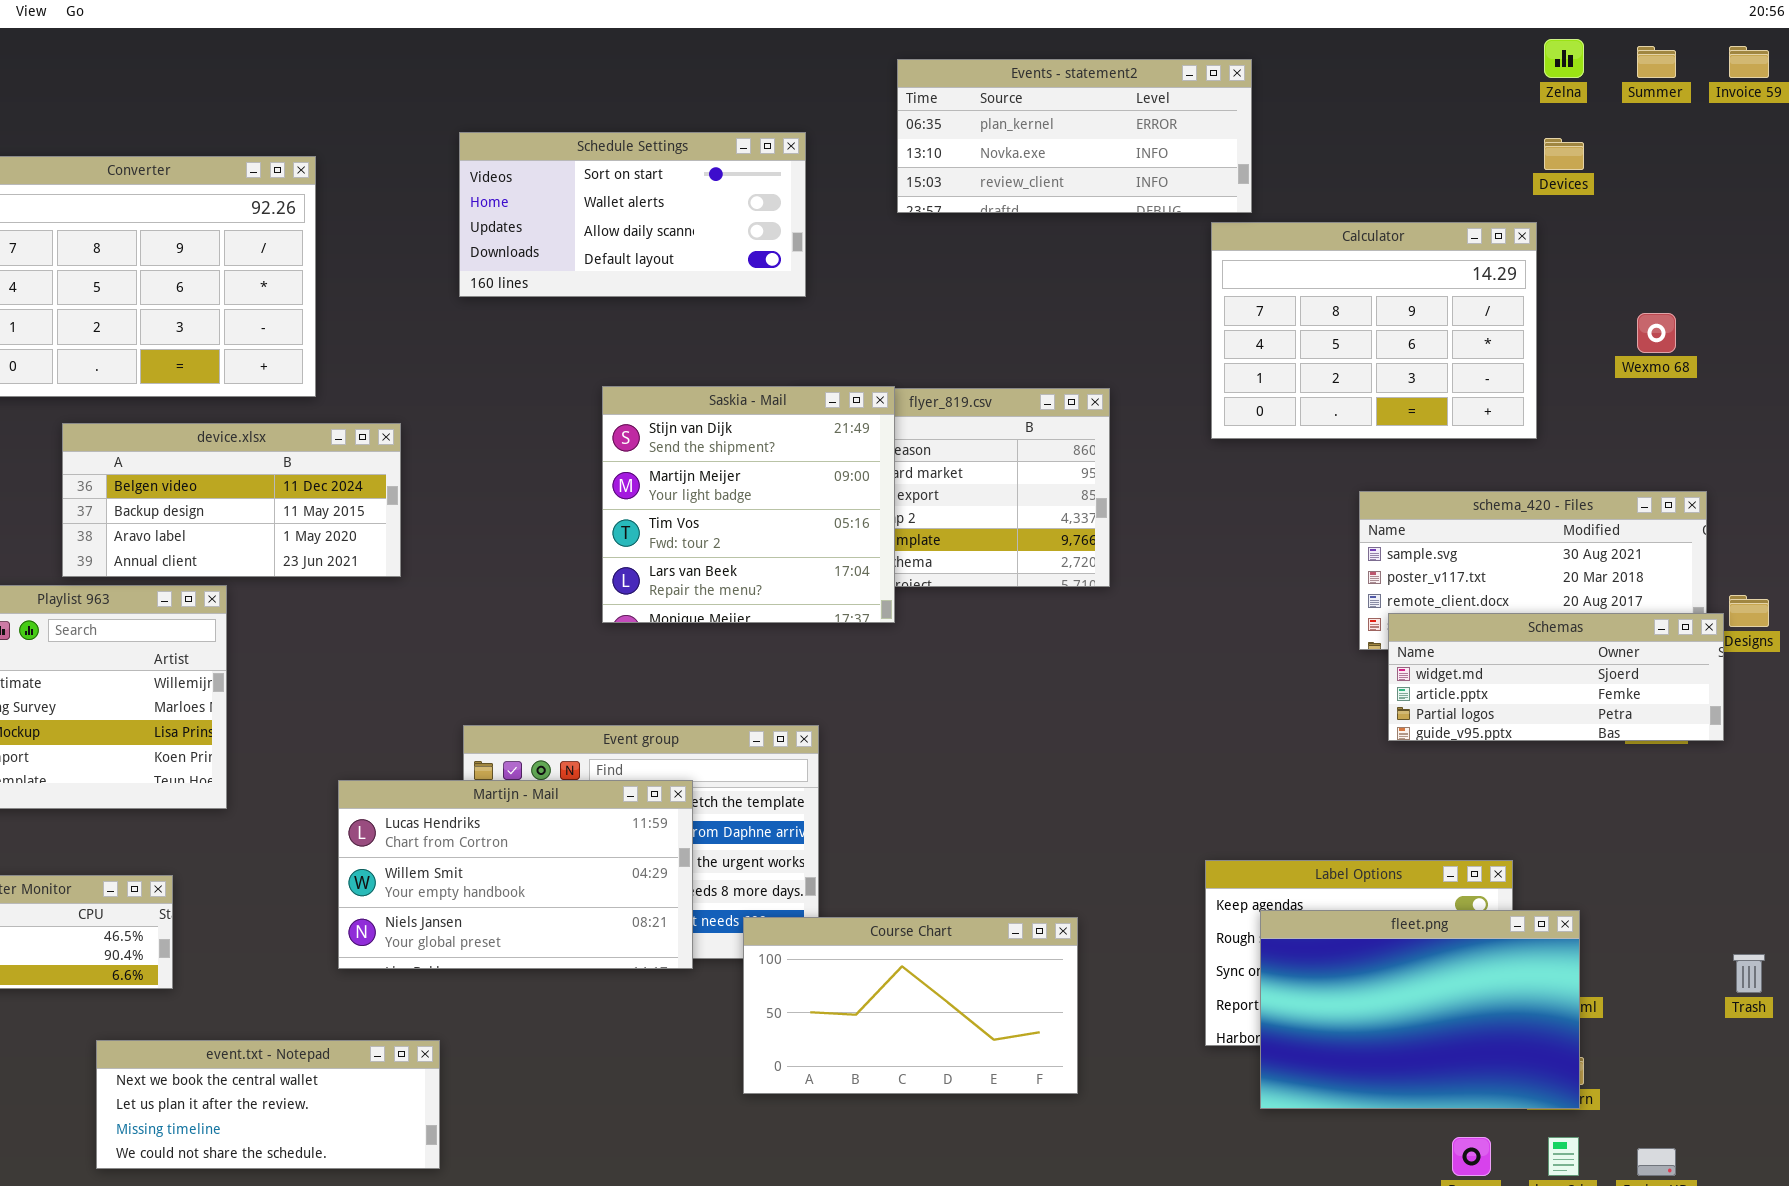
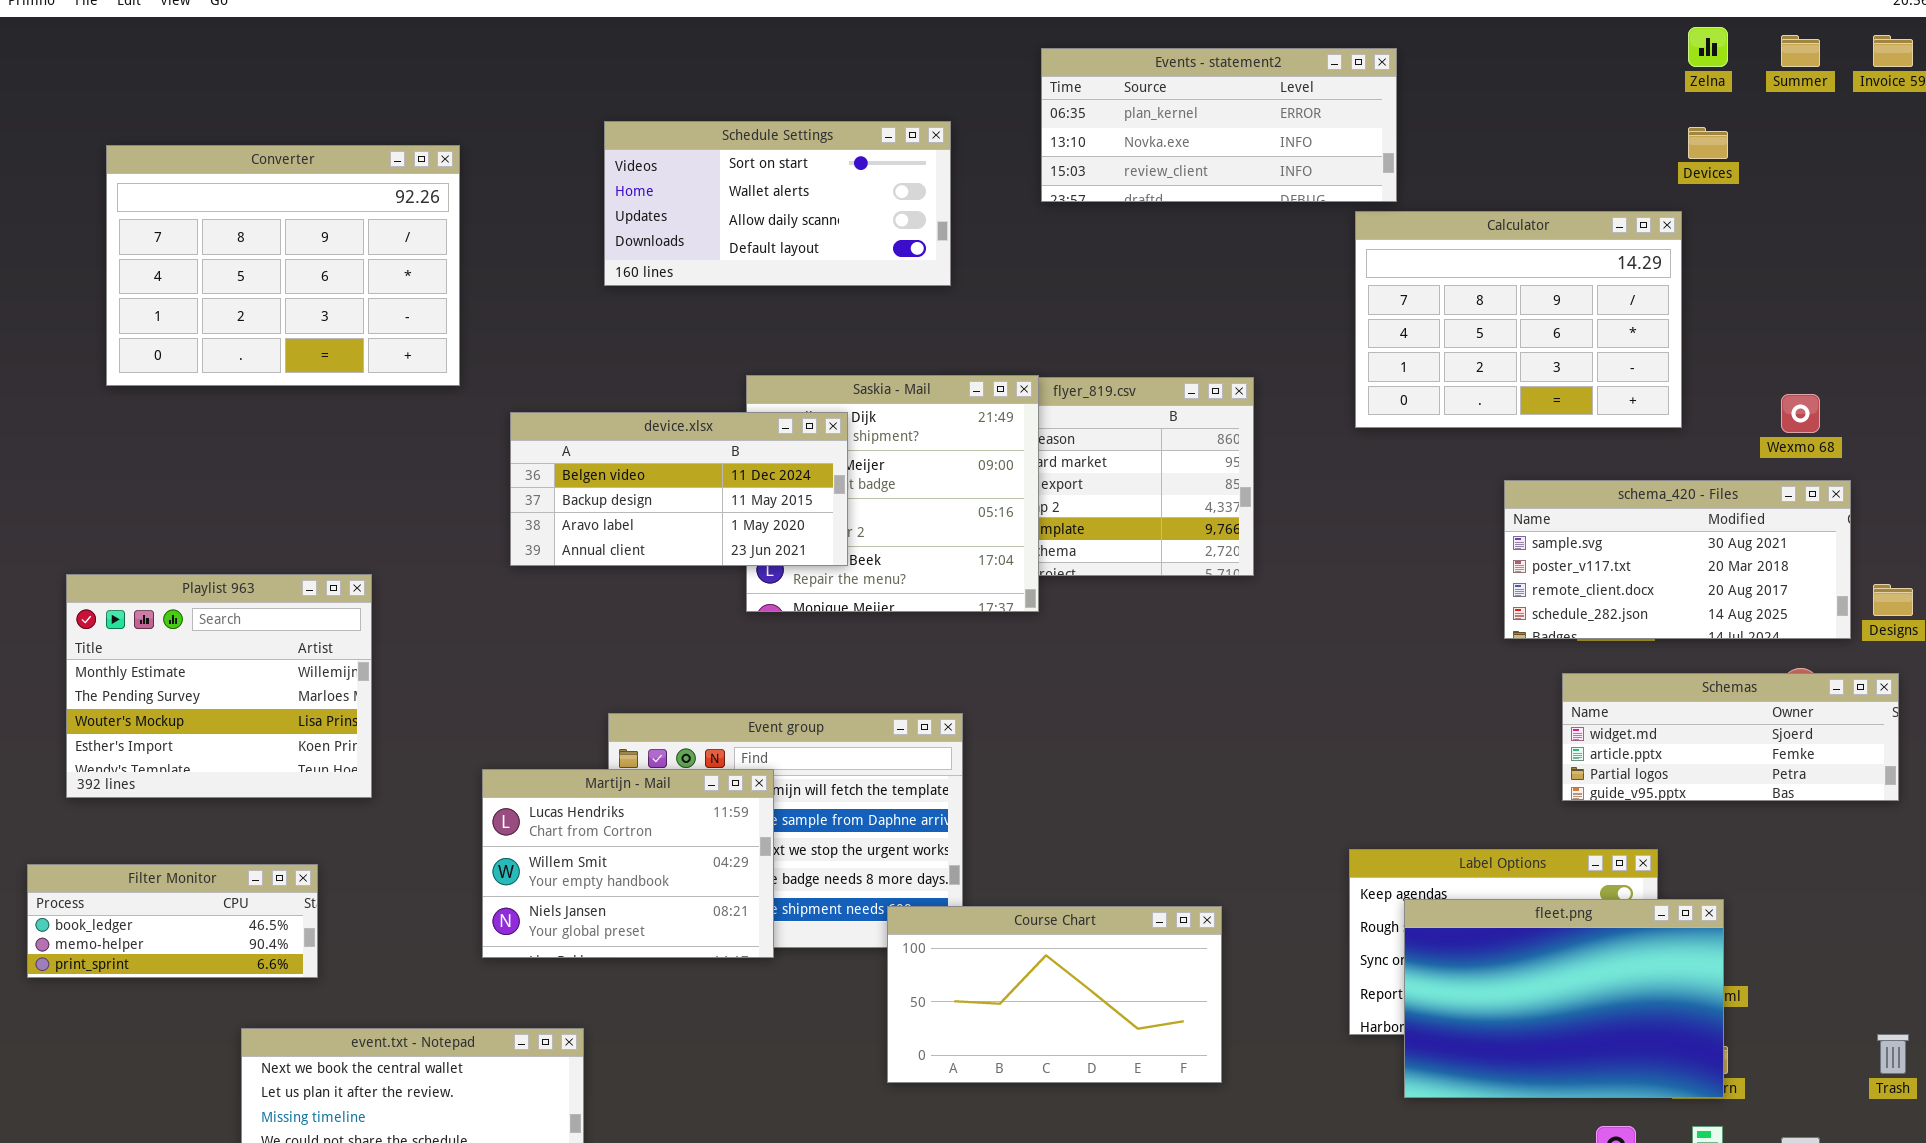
Wexmo 68: [1637,313,1676,353] -> [1781,394,1820,433], moved
device.xlsx: [62,423,401,577] -> [510,412,848,566], moved
Schemas: [1388,613,1724,741] -> [1562,673,1899,801], moved
Martijn - Mail: [338,780,693,969] -> [482,769,774,958], resized
Trash: [1733,954,1765,993] -> [1877,1034,1909,1074], moved

